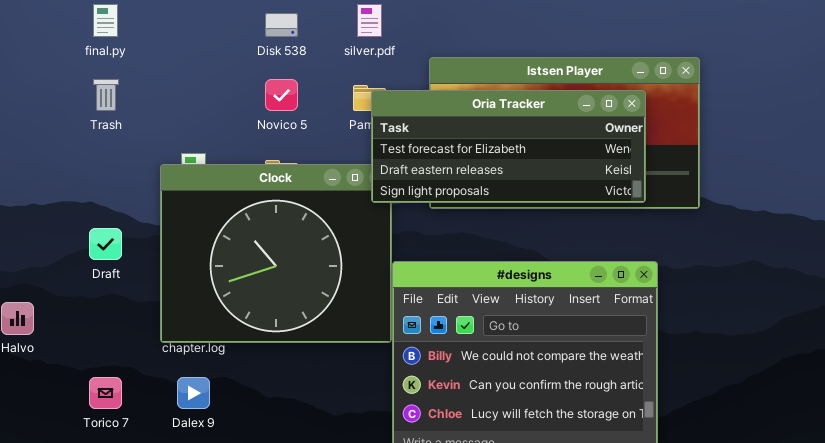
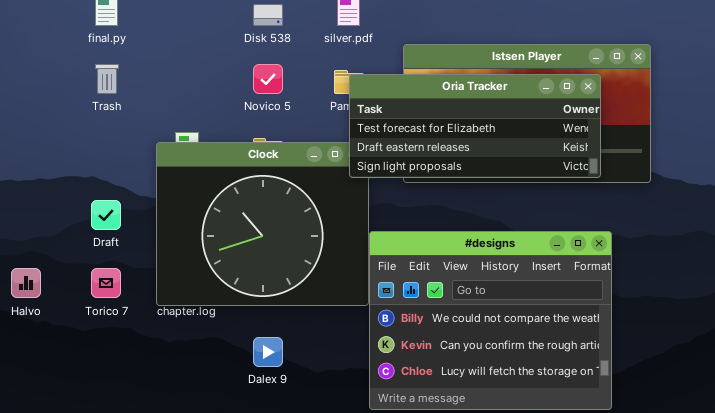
Torico 7: [89,377,122,409] -> [91,268,121,298], moved
Dalex 9: [177,377,210,409] -> [253,337,283,367], moved

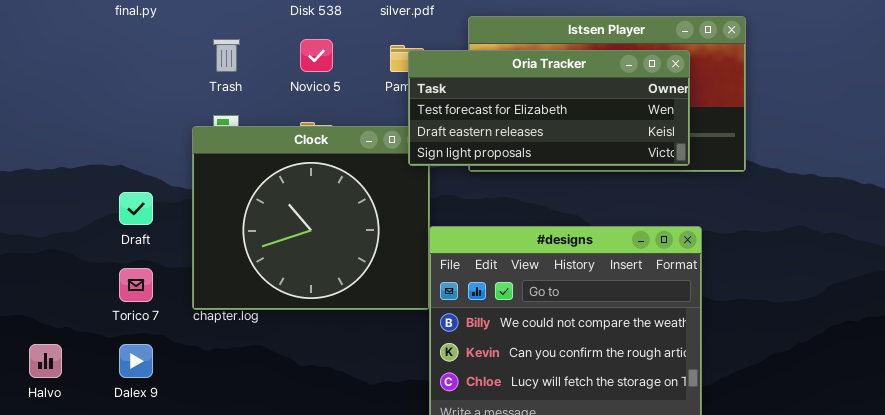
Trash: [95,64,119,94] -> [213,39,240,72], moved
Halvo: [11,268,41,298] -> [29,344,62,378], moved
Dalex 9: [253,337,283,367] -> [119,344,153,378], moved

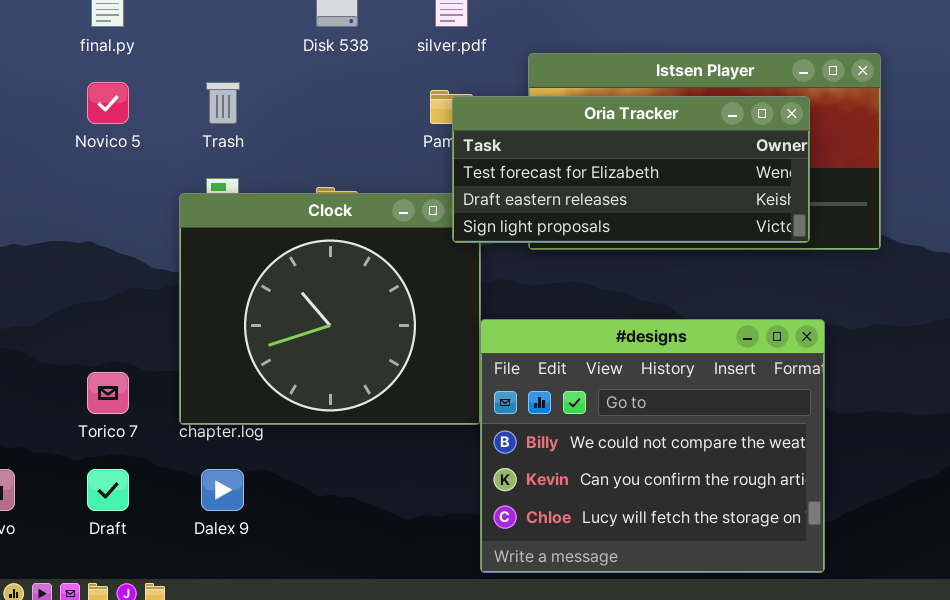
Novico 5: [300,39,333,72] -> [87,82,129,124], moved
Draft: [119,192,153,225] -> [87,469,129,511], moved
Dalex 9: [119,344,153,378] -> [201,469,244,511], moved

